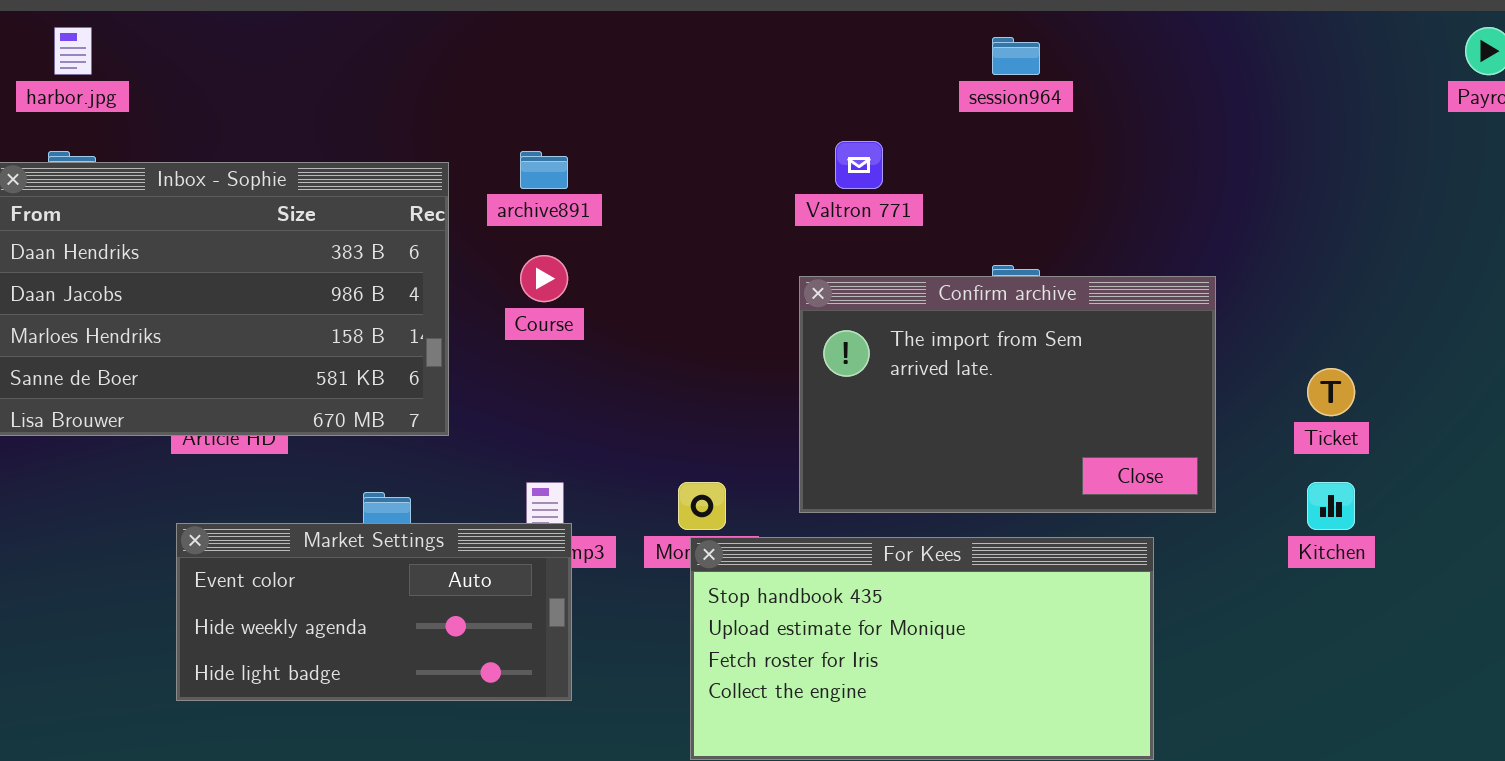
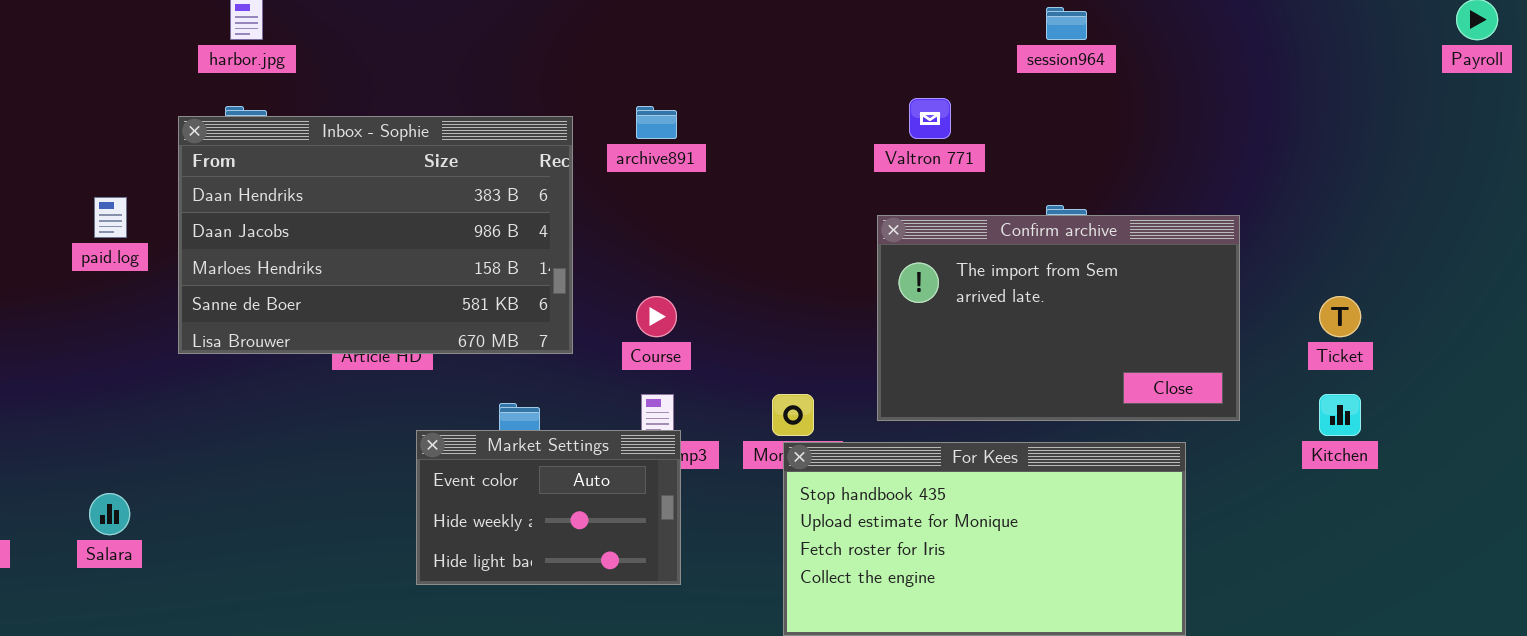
Course: [520,255,568,302] -> [636,296,677,337], moved
Market Settings: [176,523,572,701] -> [416,430,681,585], resized

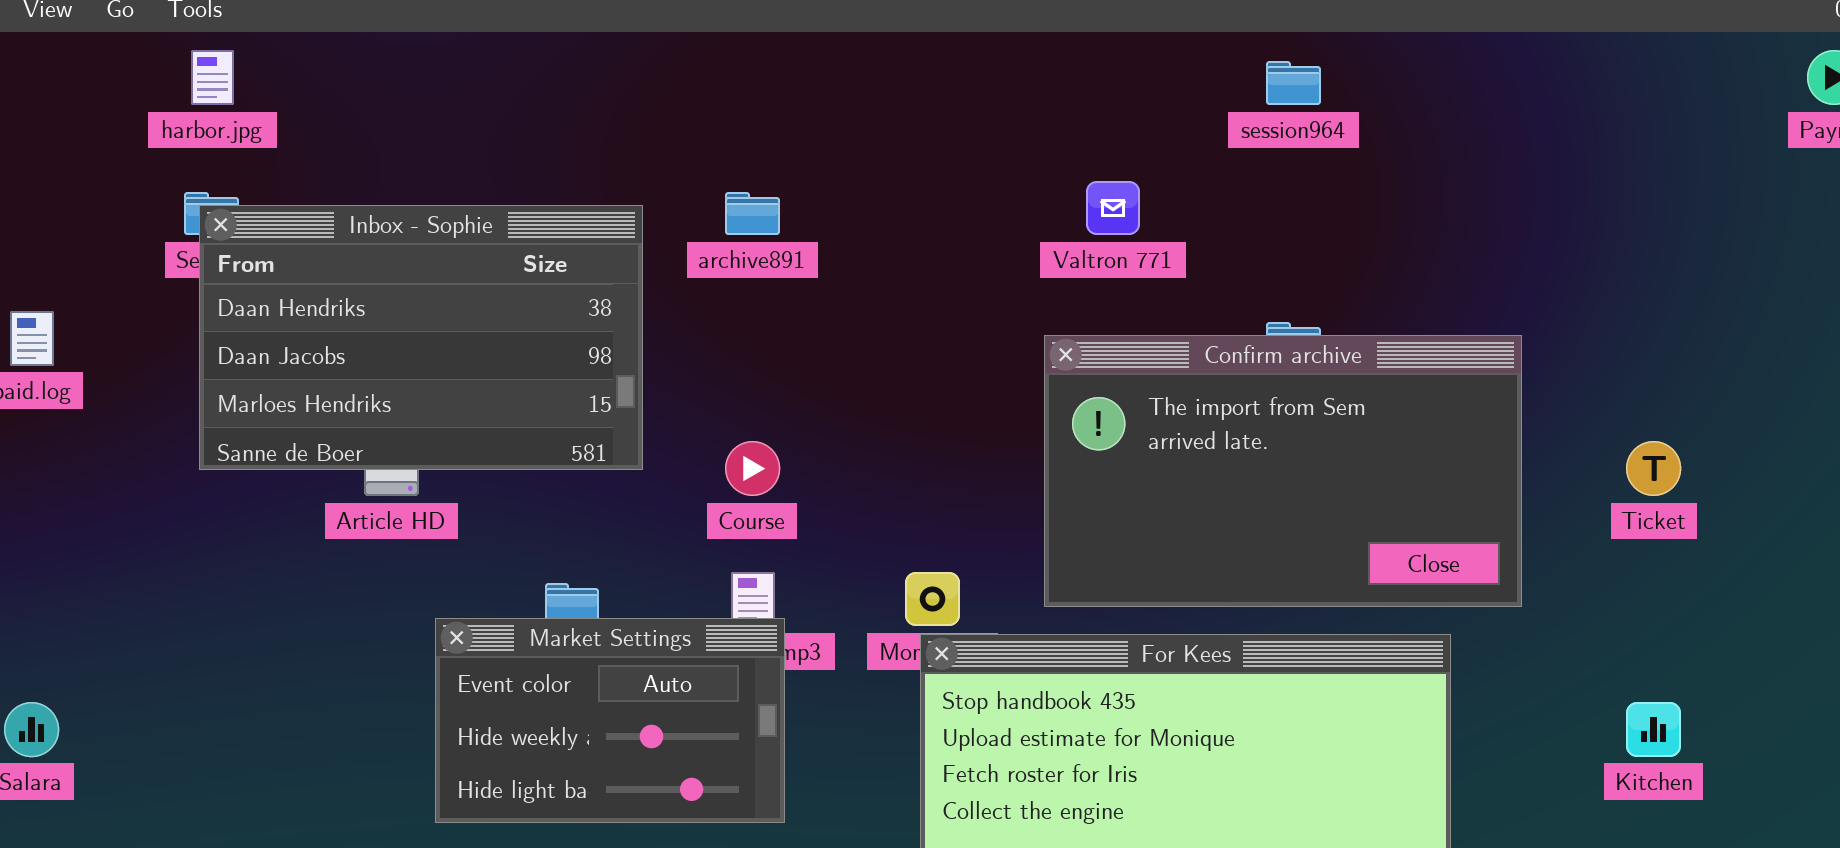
Inbox - Sophie: [178,116,573,354] -> [199,205,643,470], resized
Kitchen: [1319,394,1361,436] -> [1626,702,1681,757], moved

